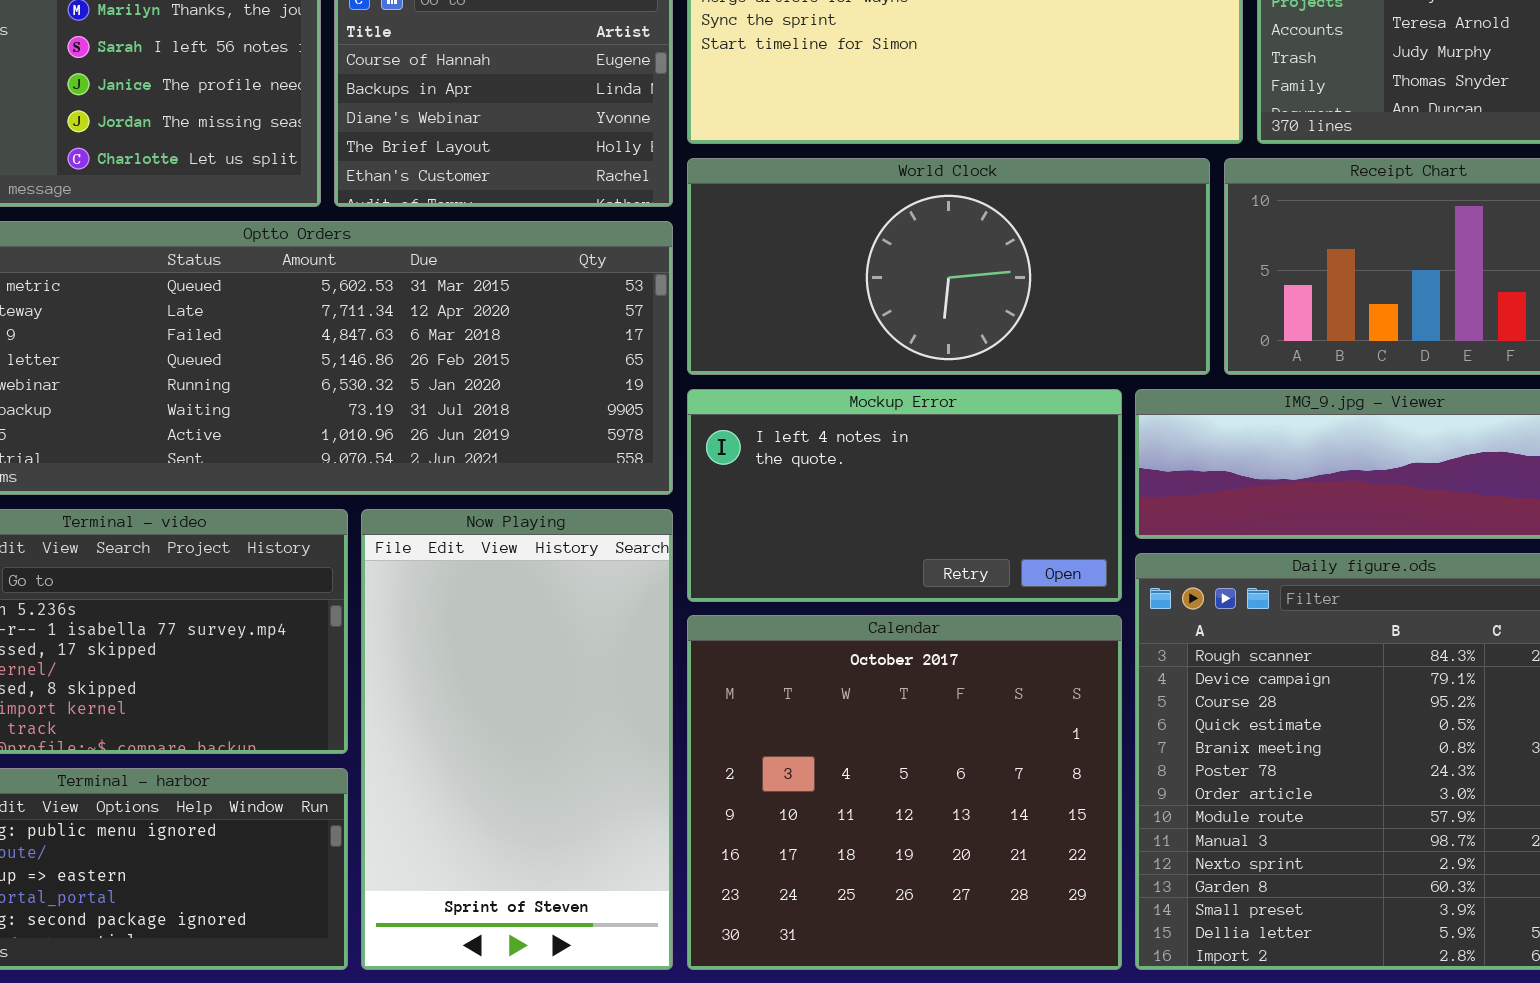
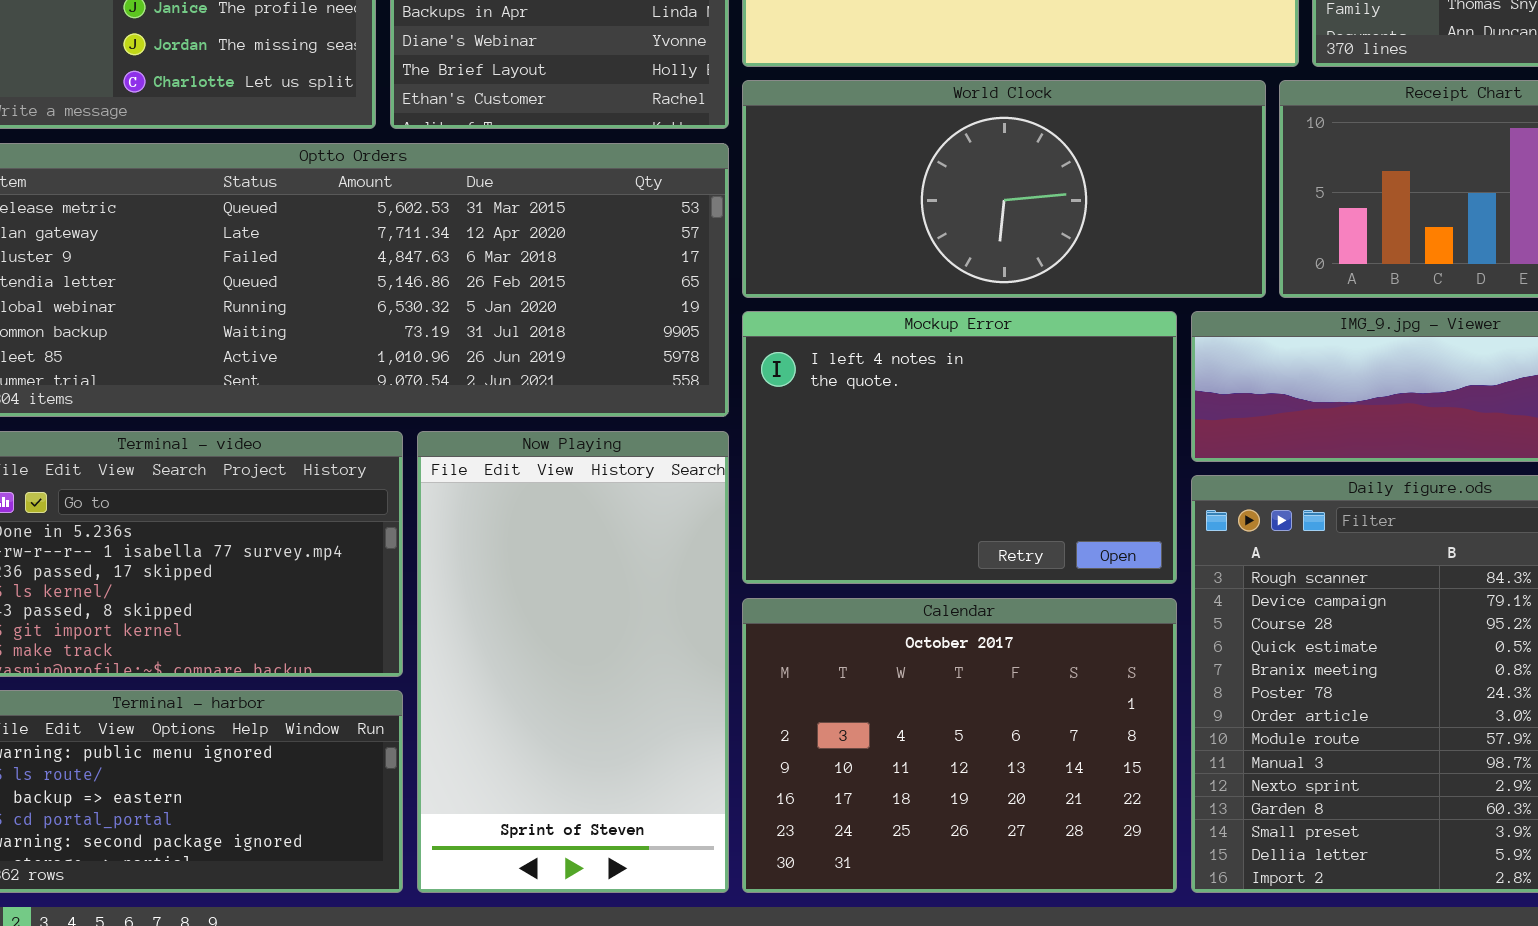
Mockup Error: [687,389,1122,602] -> [742,311,1177,584], resized
Calendar: [687,615,1122,970] -> [742,598,1177,893], resized

